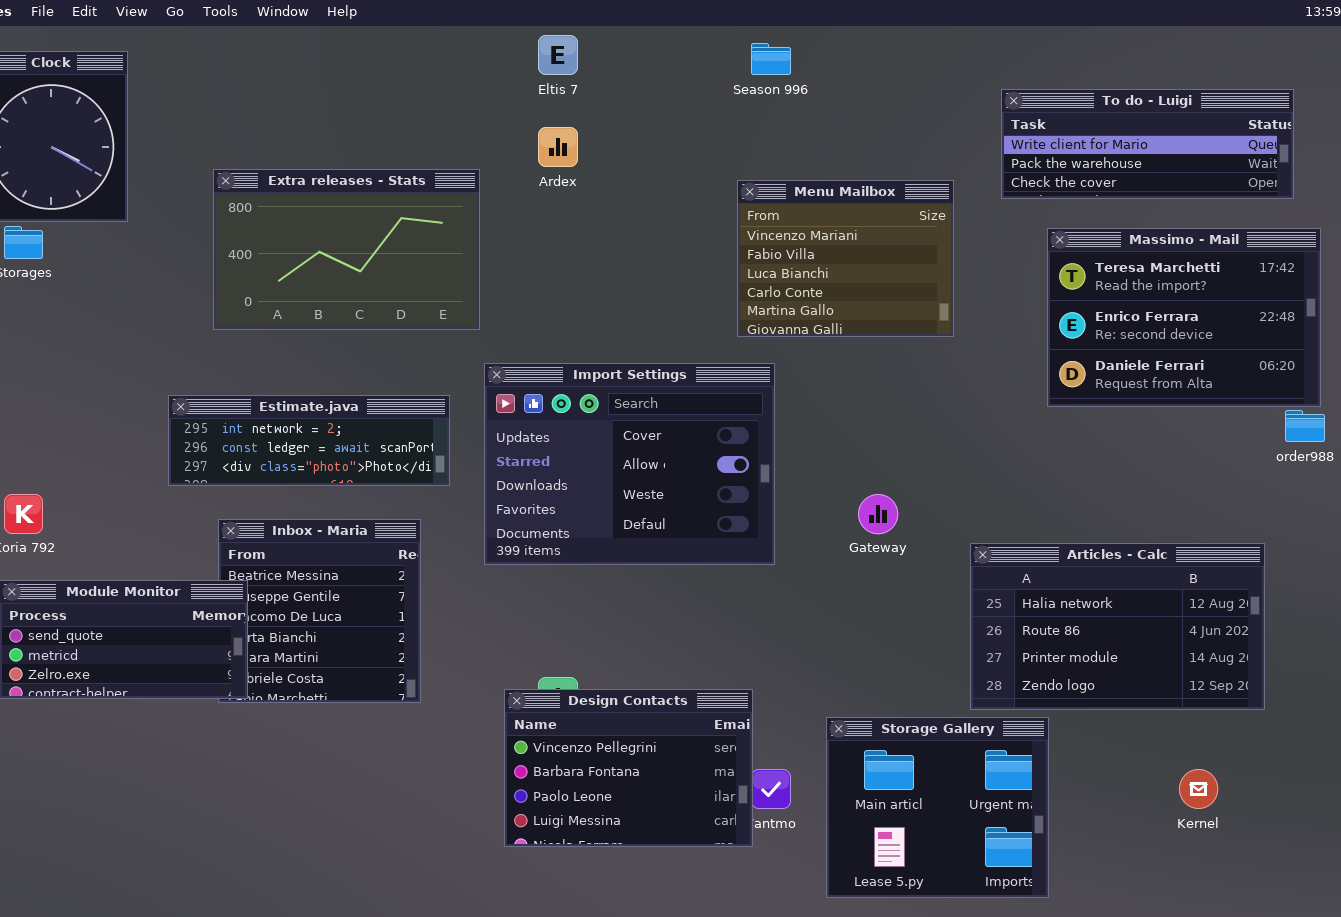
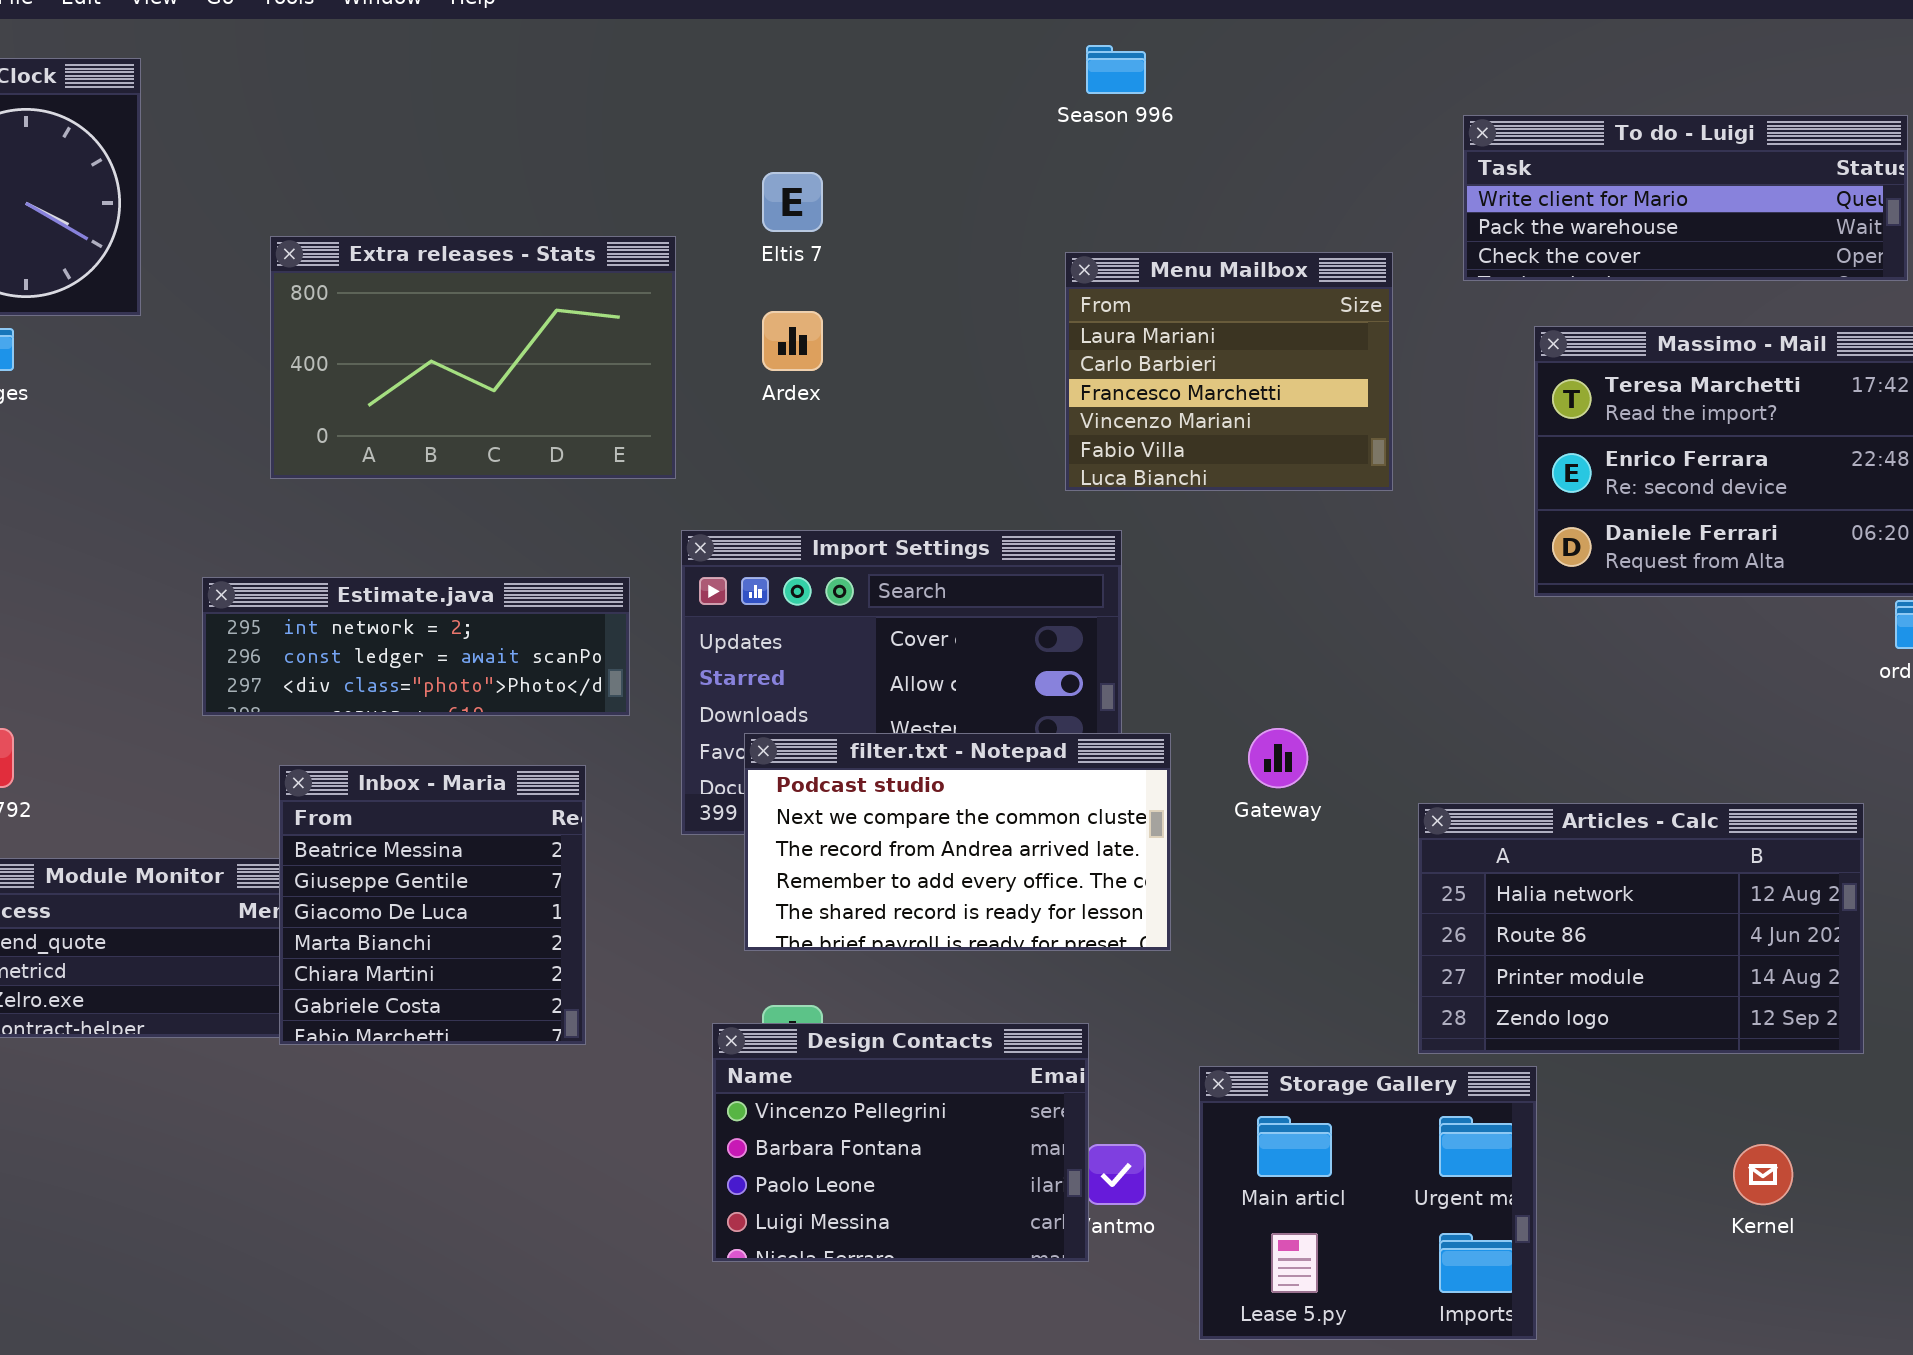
Eltis 7: [538,35,578,75] -> [762,172,823,232], moved
Ardex: [538,127,578,167] -> [762,311,823,371], moved
Menu Mailbox: [737,180,954,337] -> [1065,252,1393,491], scrolled up 3 rows
filter.txt - Notepad: none -> [744,733,1171,951], opened
Inbox - Maria: [218,519,421,703] -> [279,765,586,1045], raised

